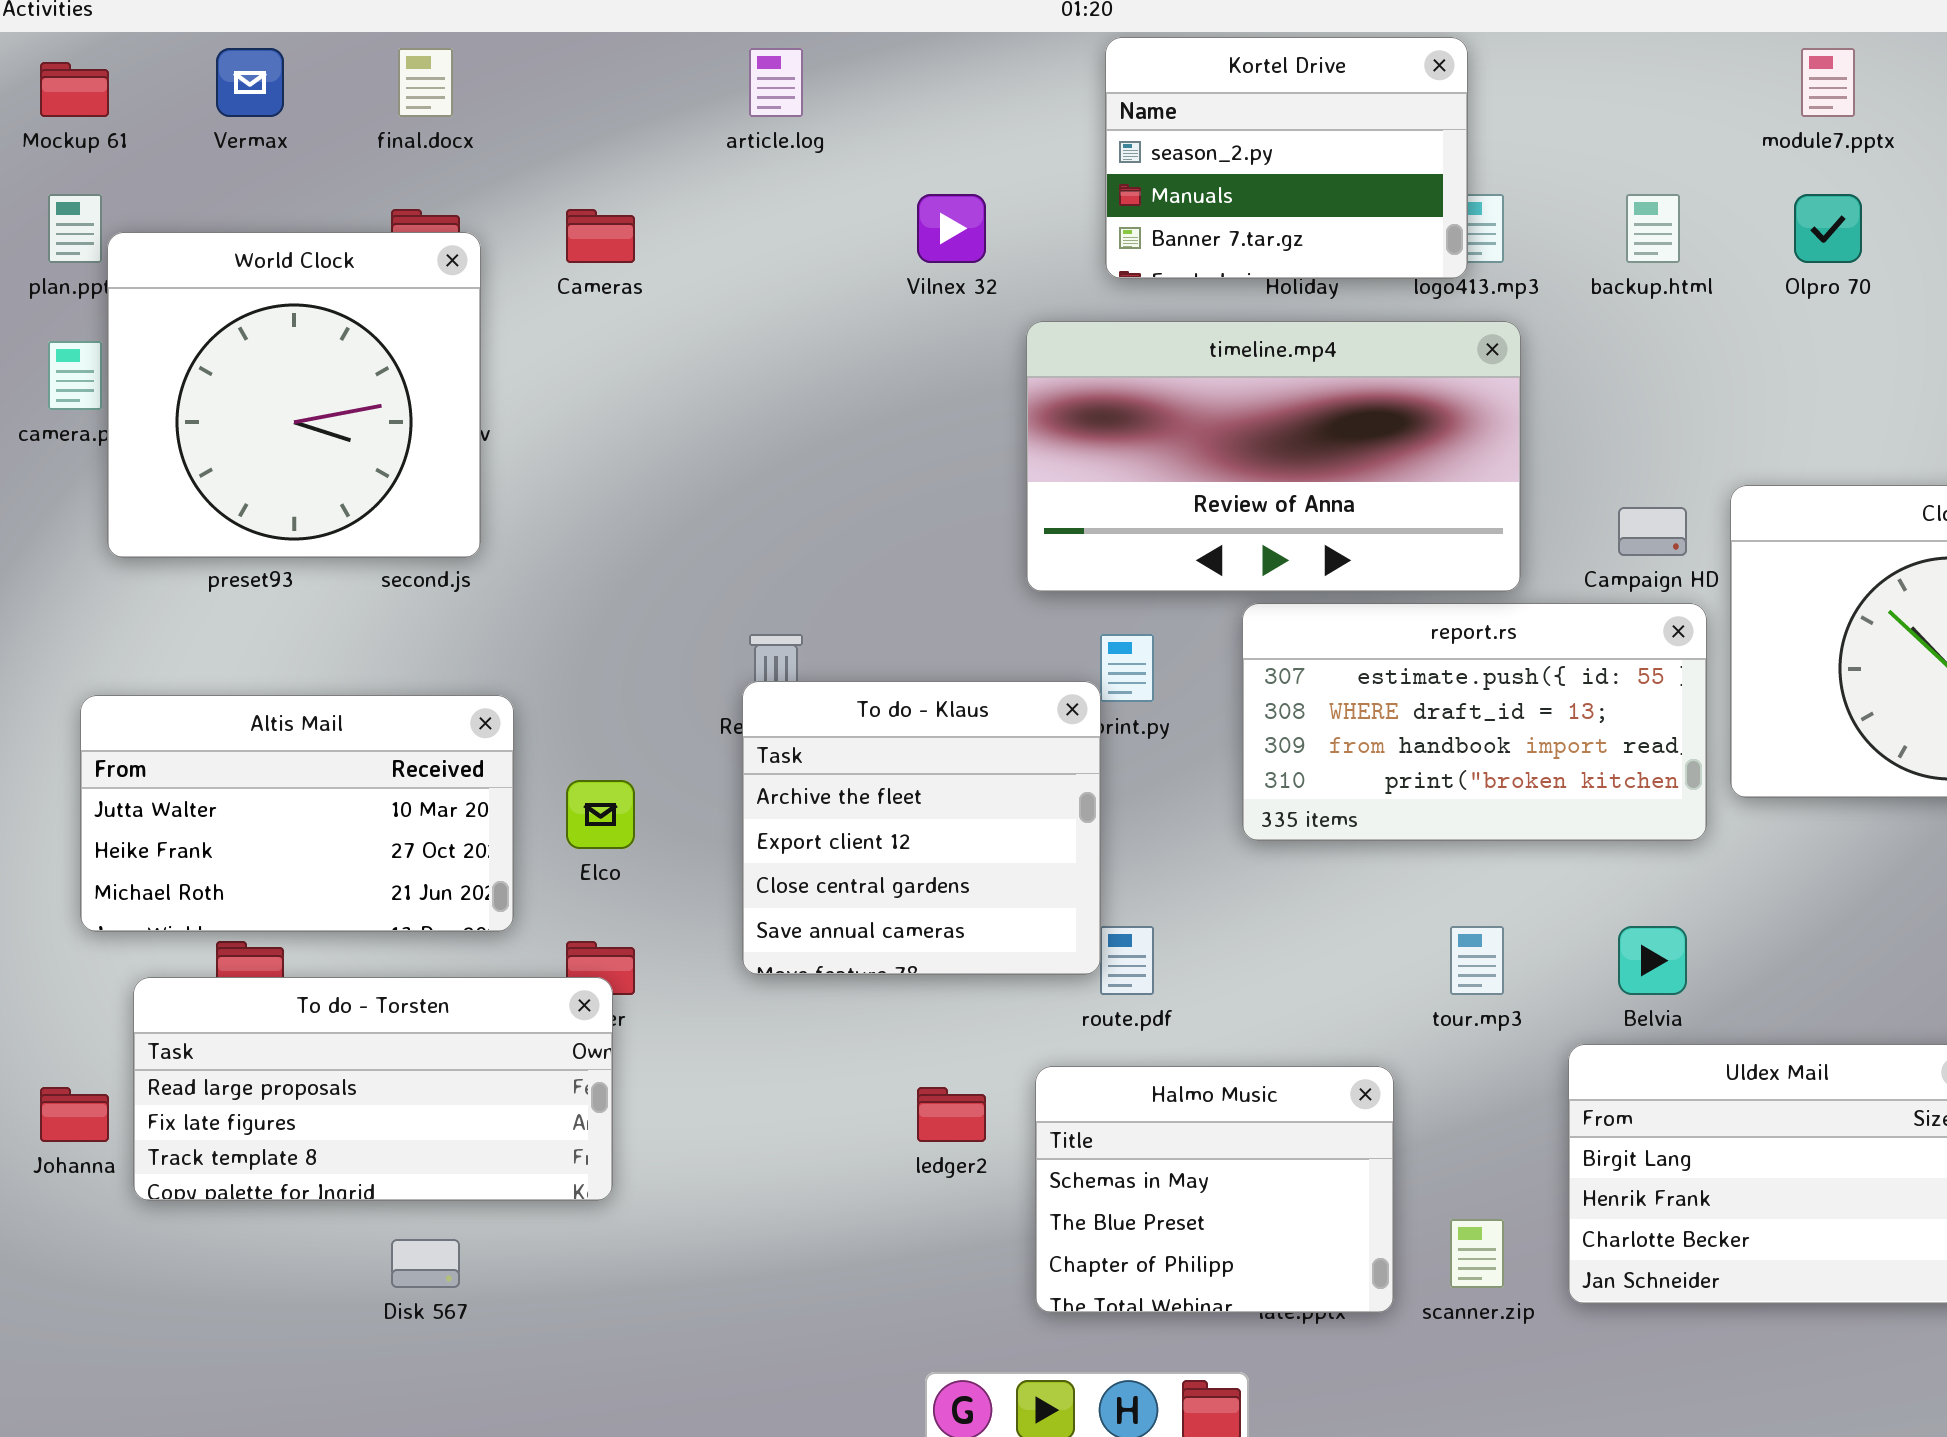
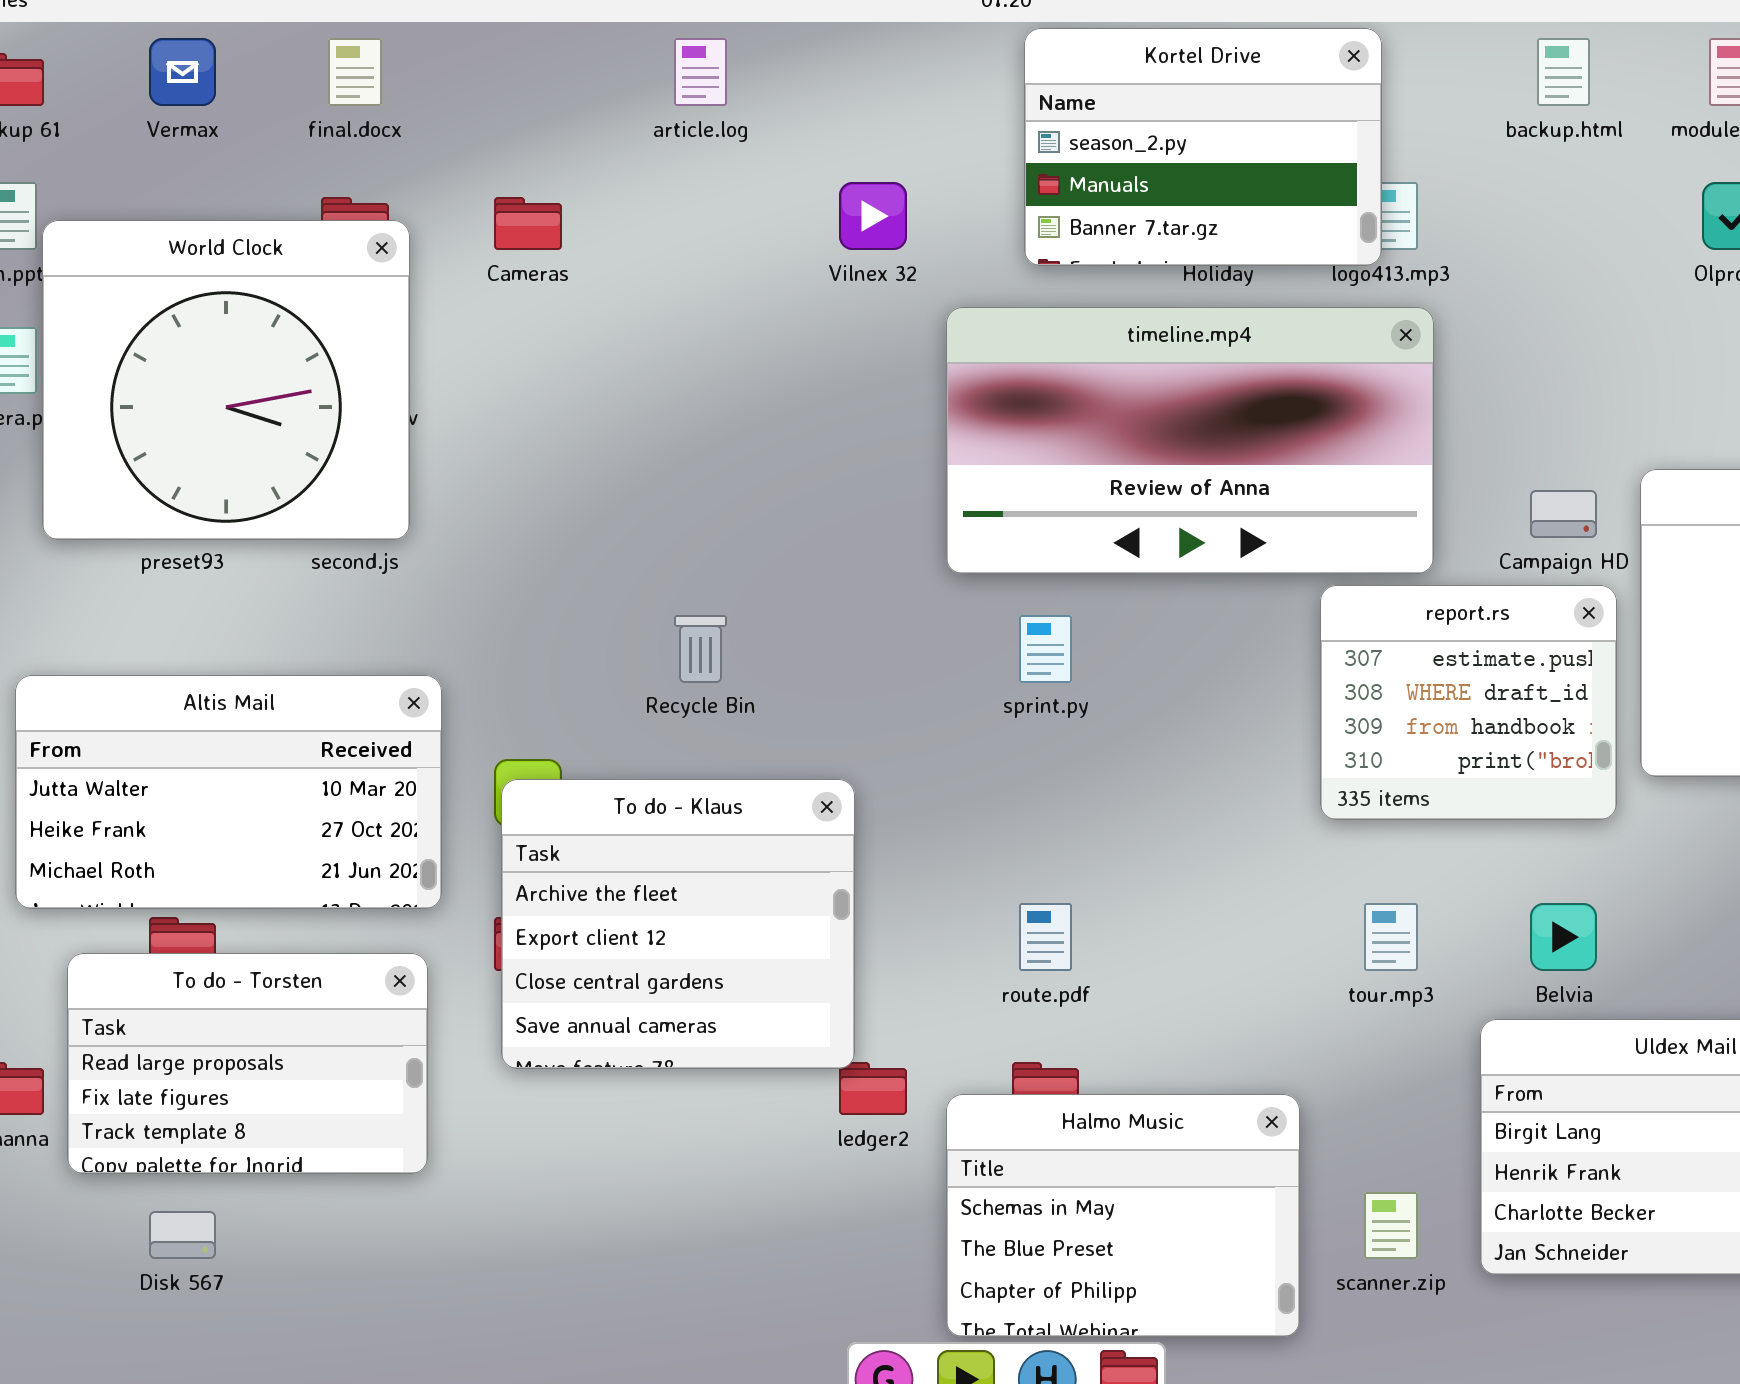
backup.html: [1626,194,1680,263] -> [1537,38,1590,106], moved
report.rs: [1242,603,1707,841] -> [1320,585,1617,820], resized
To do - Klaus: [742,681,1101,975] -> [501,779,855,1069], moved
To do - Torsten: [133,977,613,1201] -> [67,953,428,1174], resized
Halmo Music: [1035,1066,1394,1313] -> [946,1094,1300,1337], moved
Disk 567: [391,1239,460,1288] -> [149,1211,216,1259], moved

